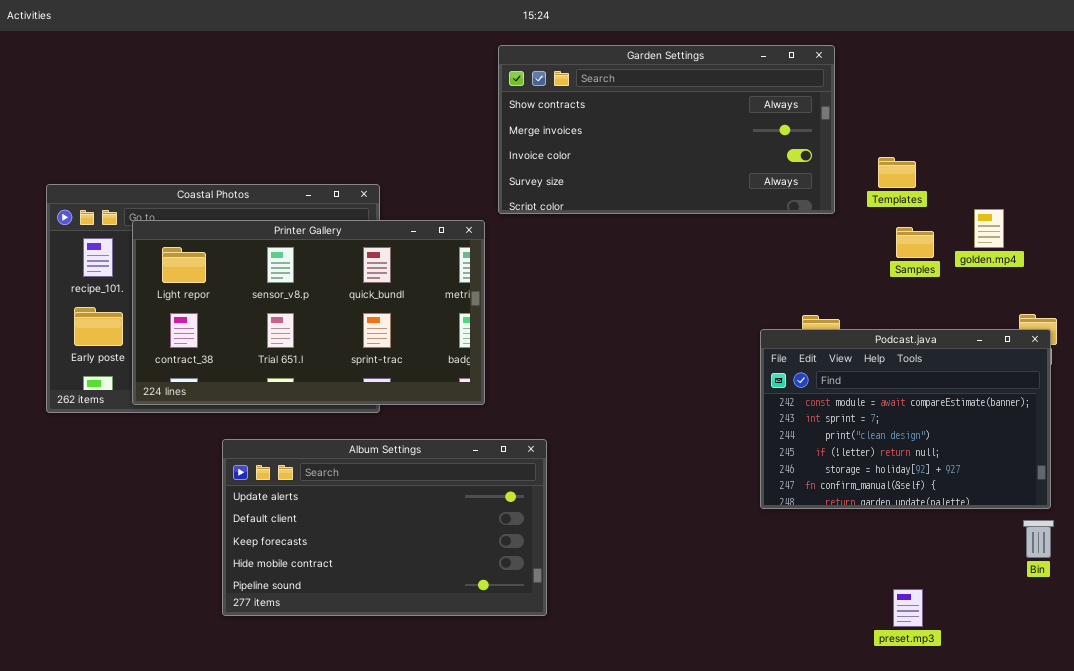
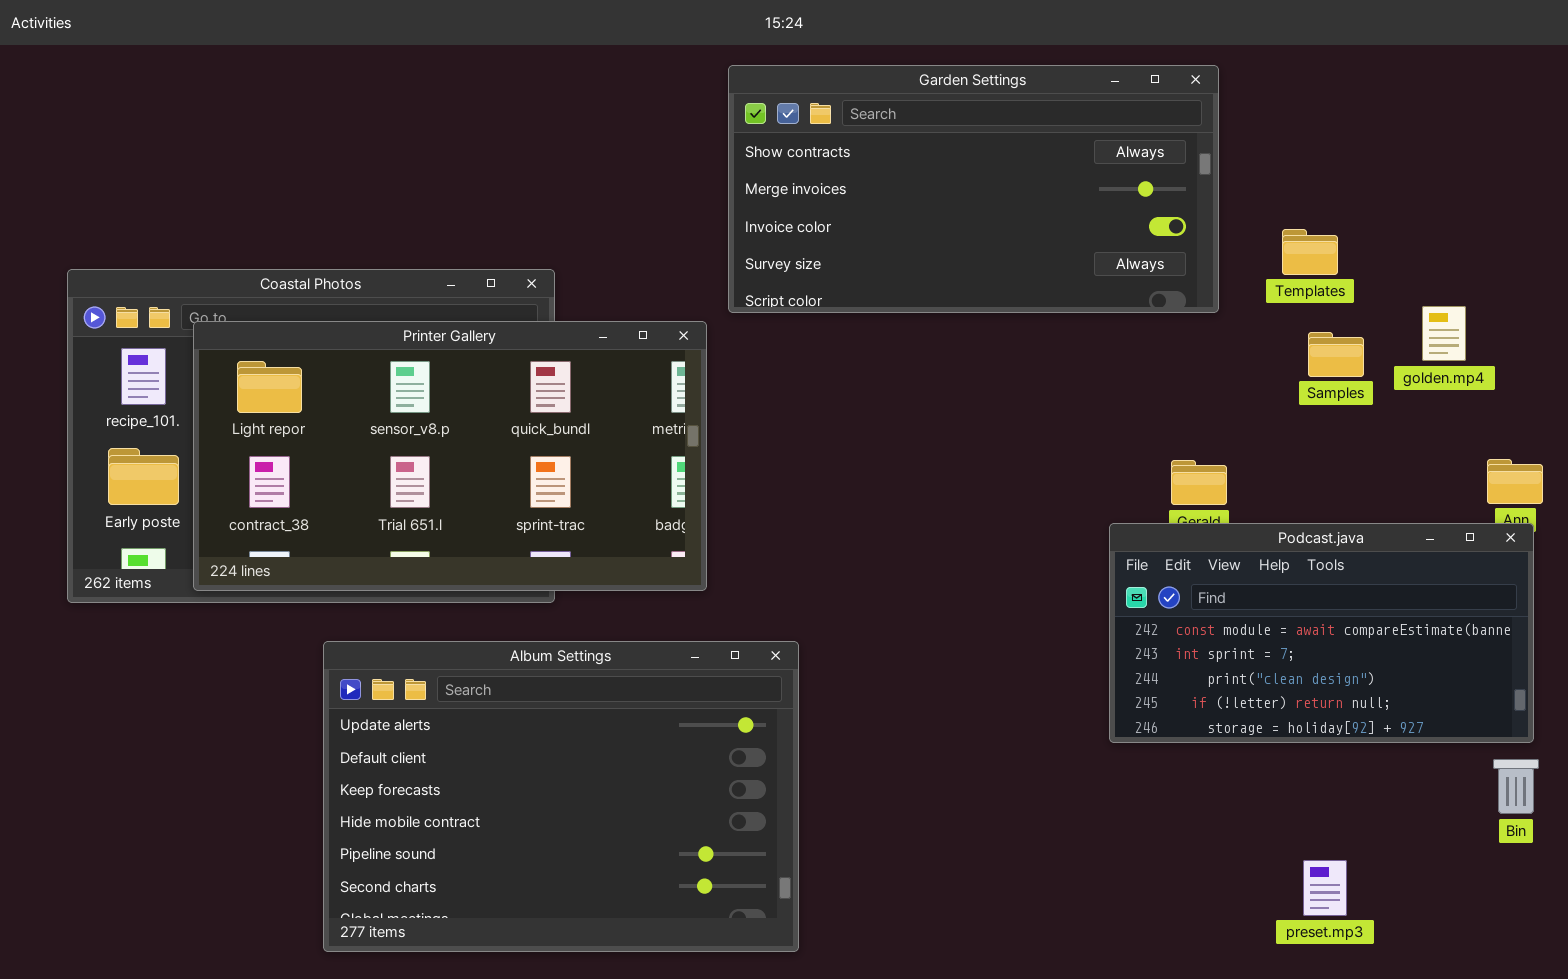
Podcast.java: [760,329,1051,509] -> [1109,523,1534,743], resized
Album Settings: [222,439,547,616] -> [323,641,799,952], resized

